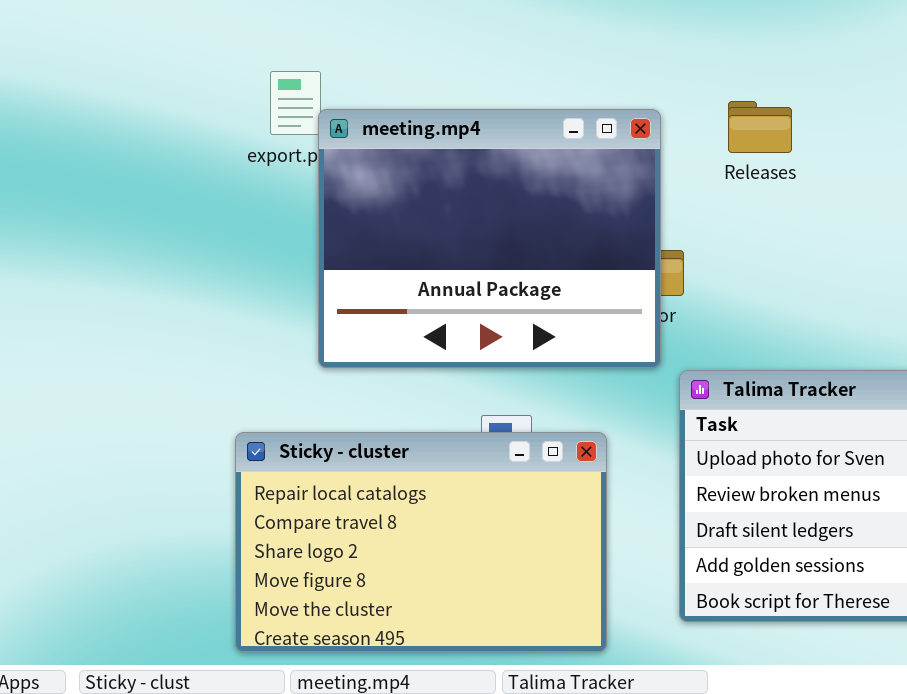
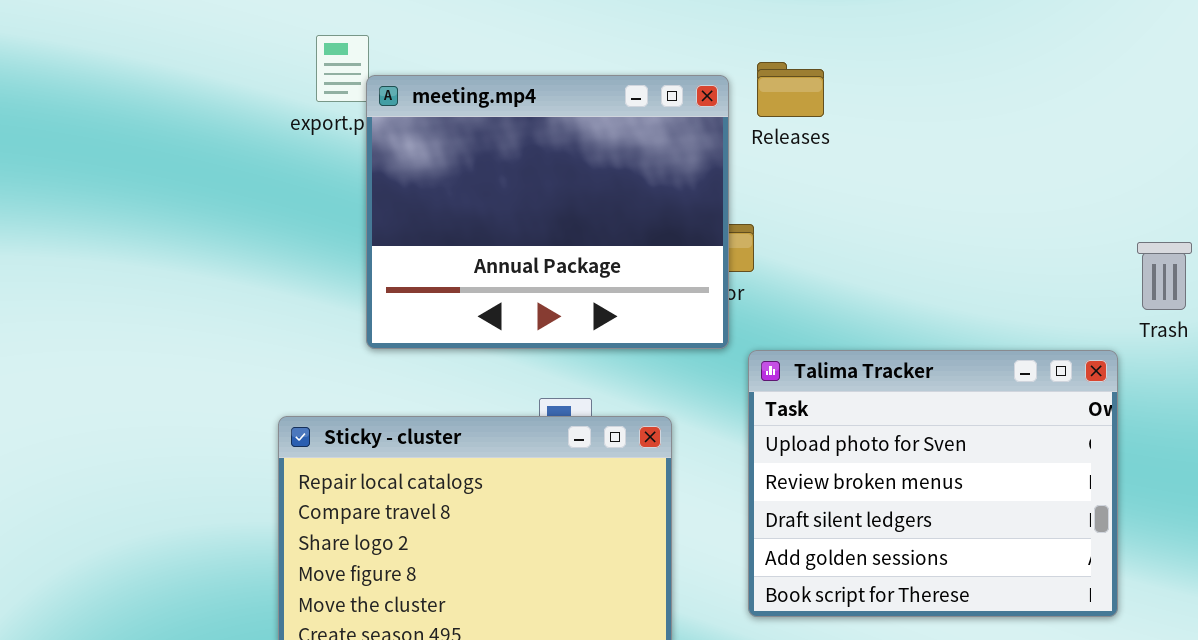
Releases: [728,101,792,153] -> [757,62,824,117], moved

